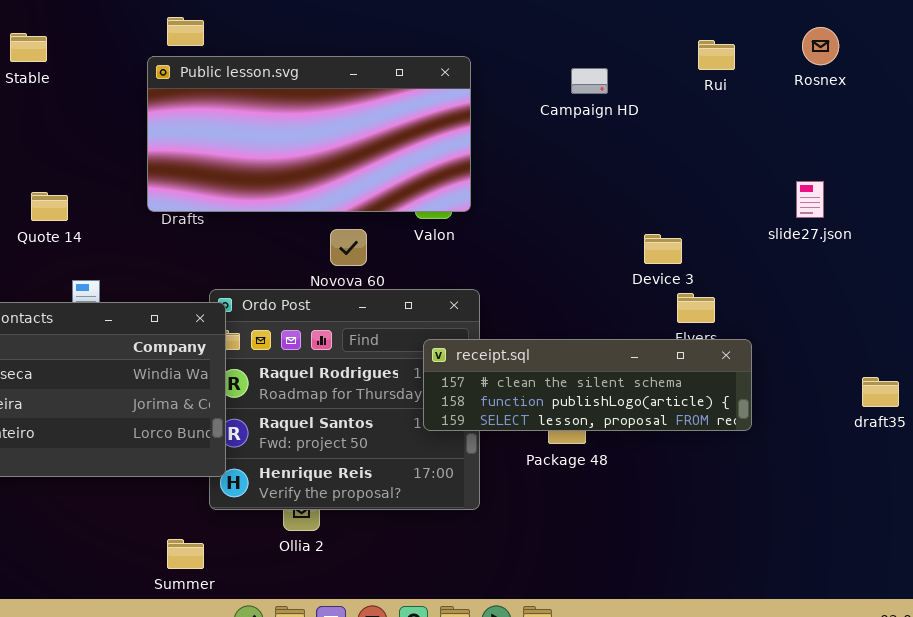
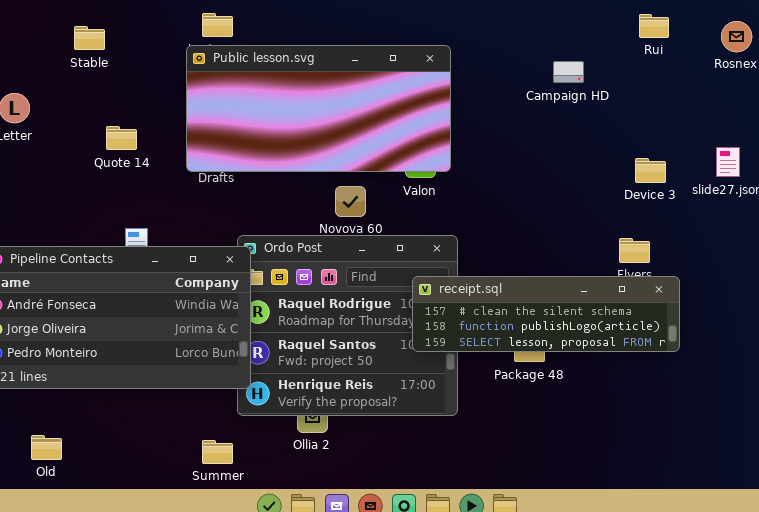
Rui: [698,40,735,70] -> [639,14,669,38], moved
Campaign HD: [571,68,608,94] -> [553,61,584,83], moved
Quote 14: [31,192,68,221] -> [106,126,137,150], moved
Device 3: [644,234,682,264] -> [635,158,666,183], moved

